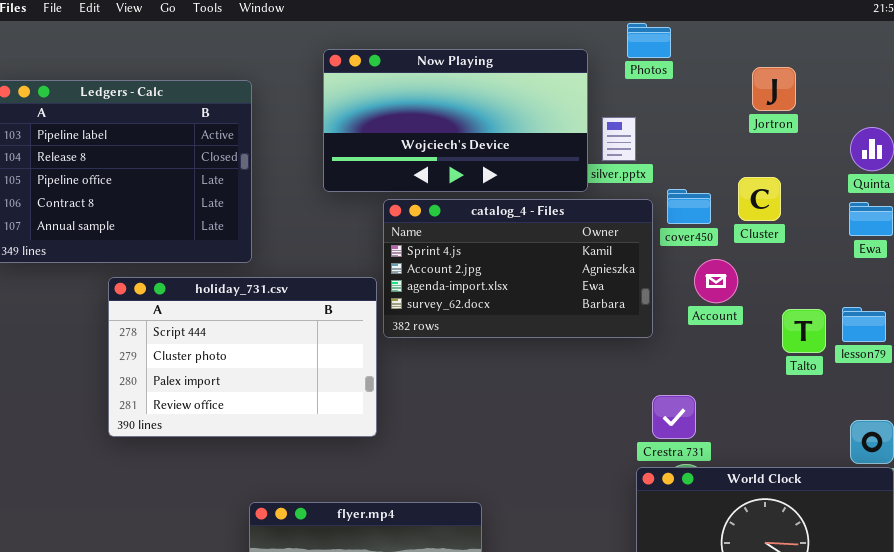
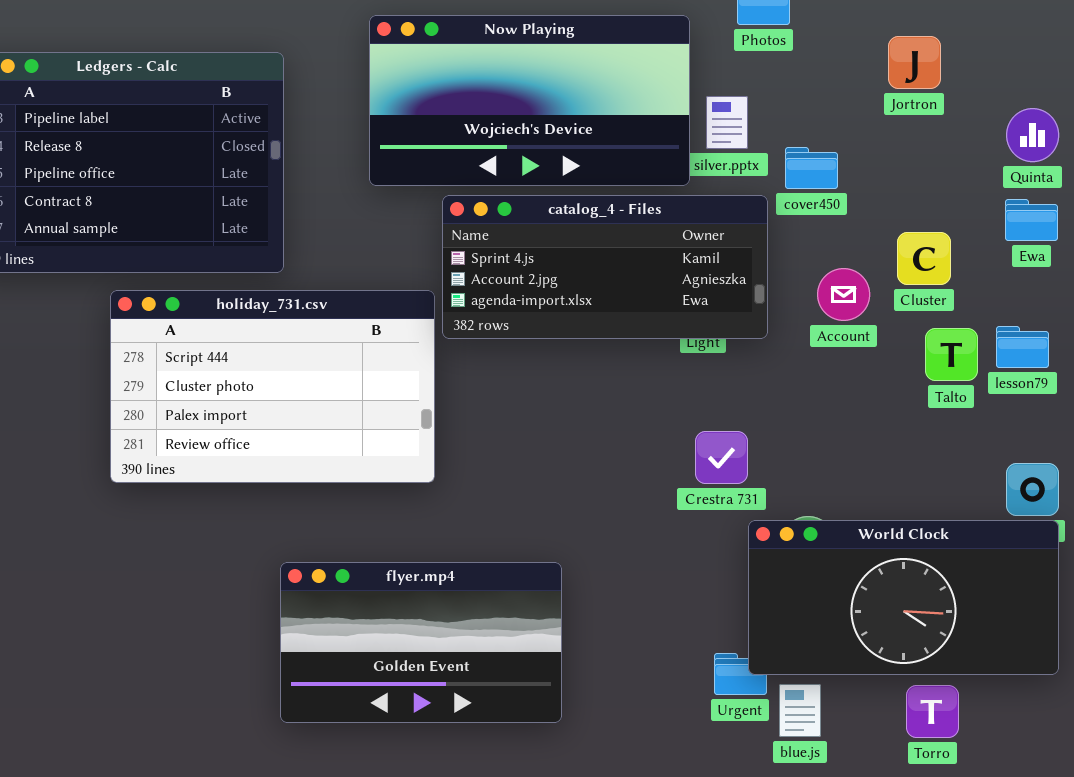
Cluster: [738,177,781,221] -> [897,232,951,285], moved
cover450: [667,189,711,224] -> [785,147,838,189], moved
catalog_4 - Files: [383,199,653,338] -> [442,195,768,339], resized
Crestra 731: [652,395,696,439] -> [695,431,748,484], moved

